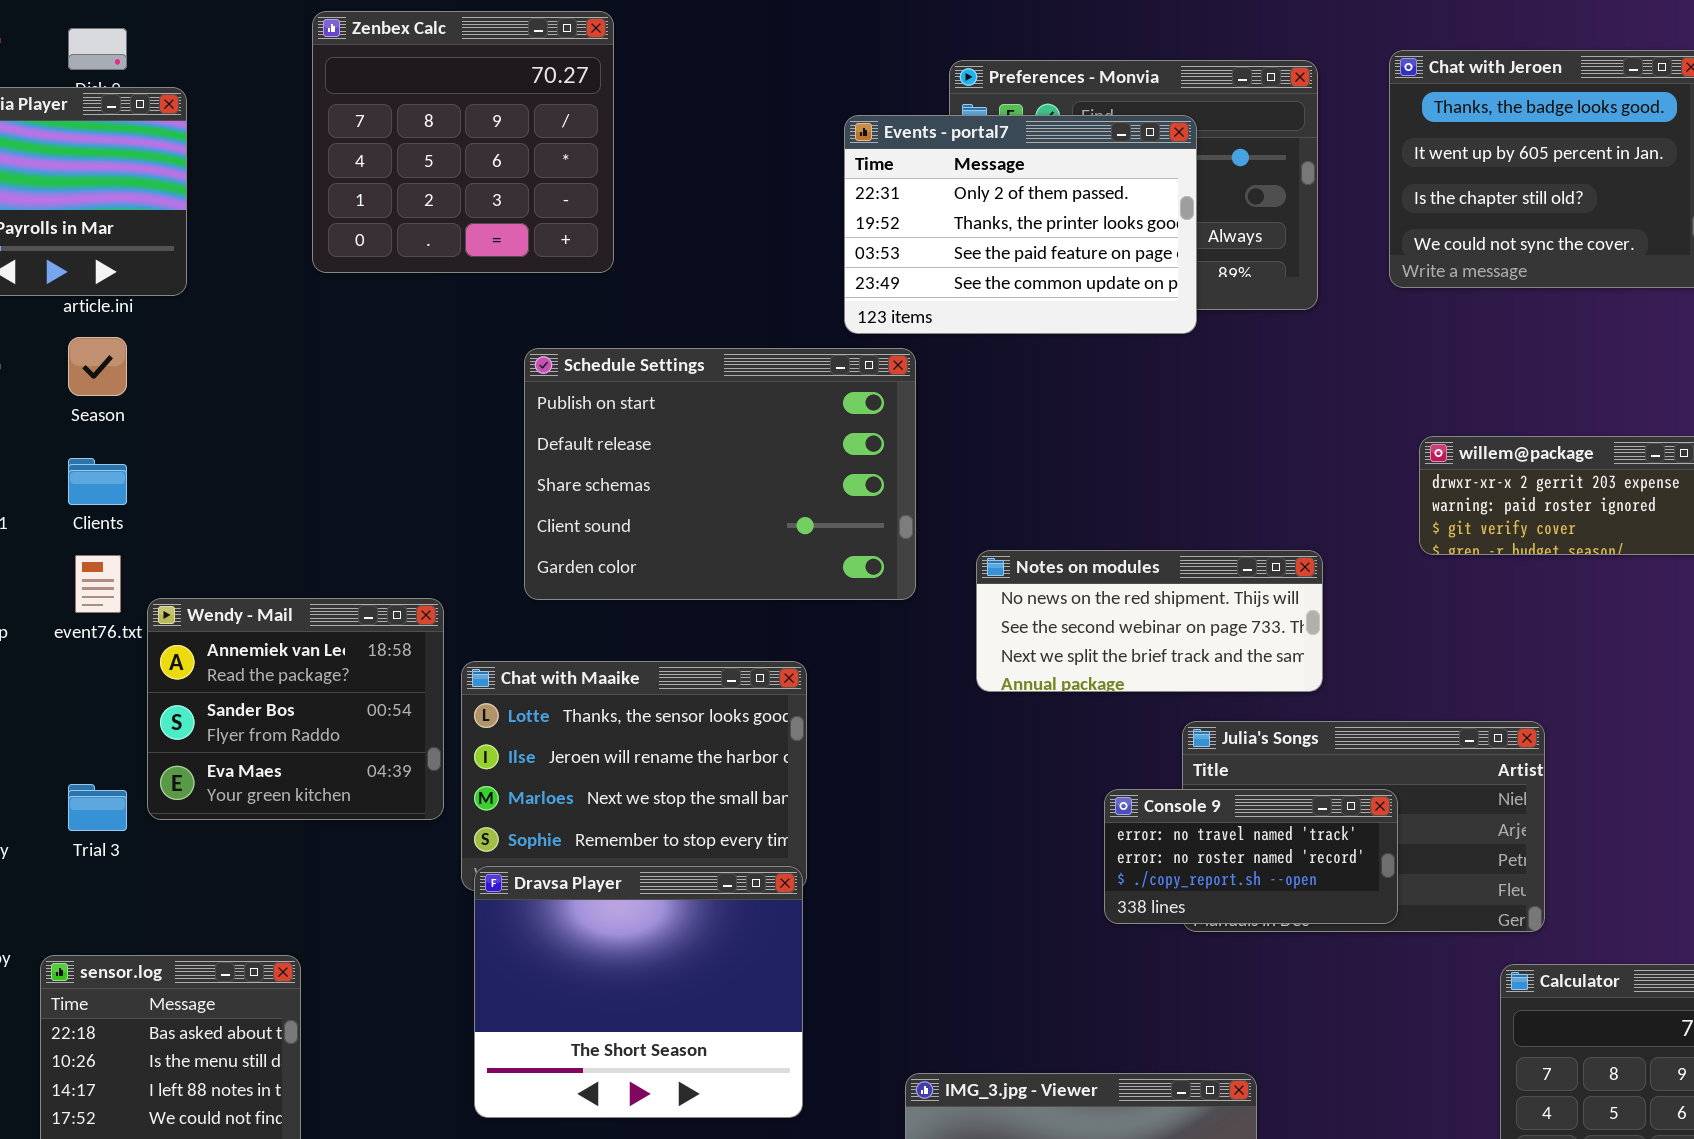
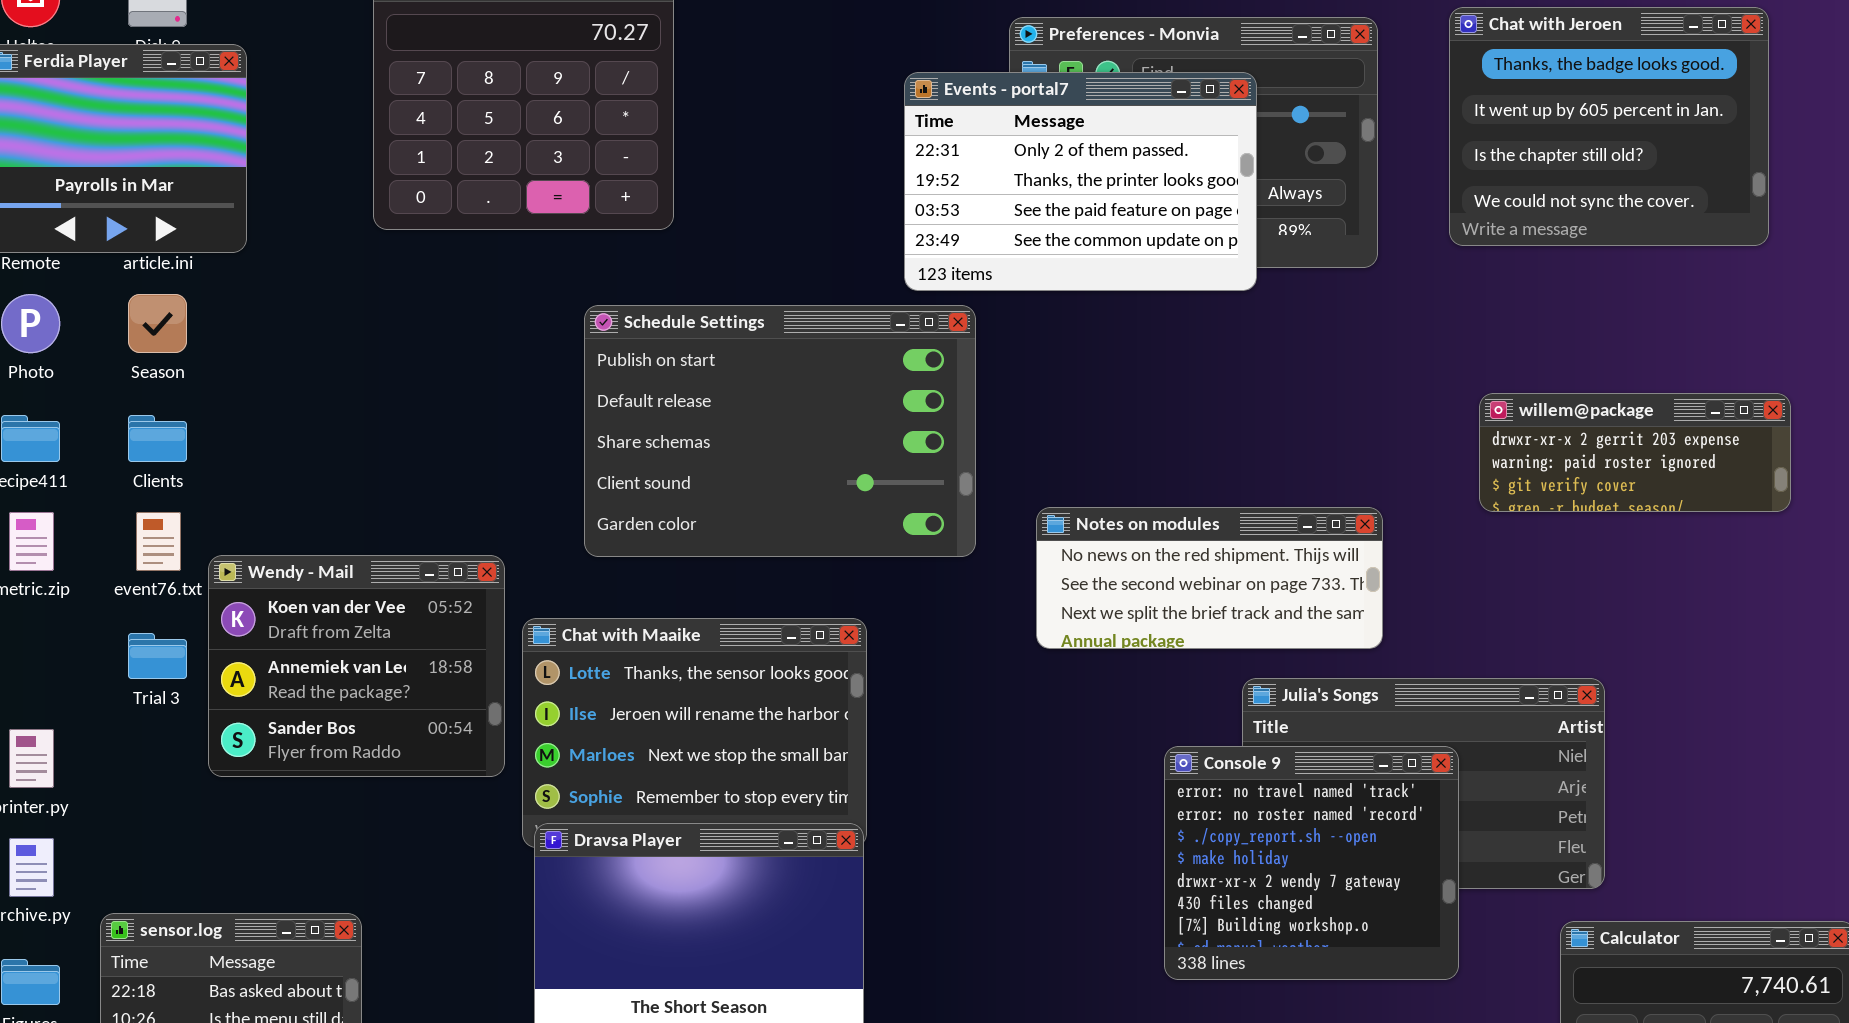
Wendy - Mail: [147,598,444,820] -> [208,555,505,777], scrolled up 1 row
Trial 3: [68,784,127,831] -> [128,633,187,679], moved
Console 9: [1104,789,1398,924] -> [1164,746,1459,980], resized

